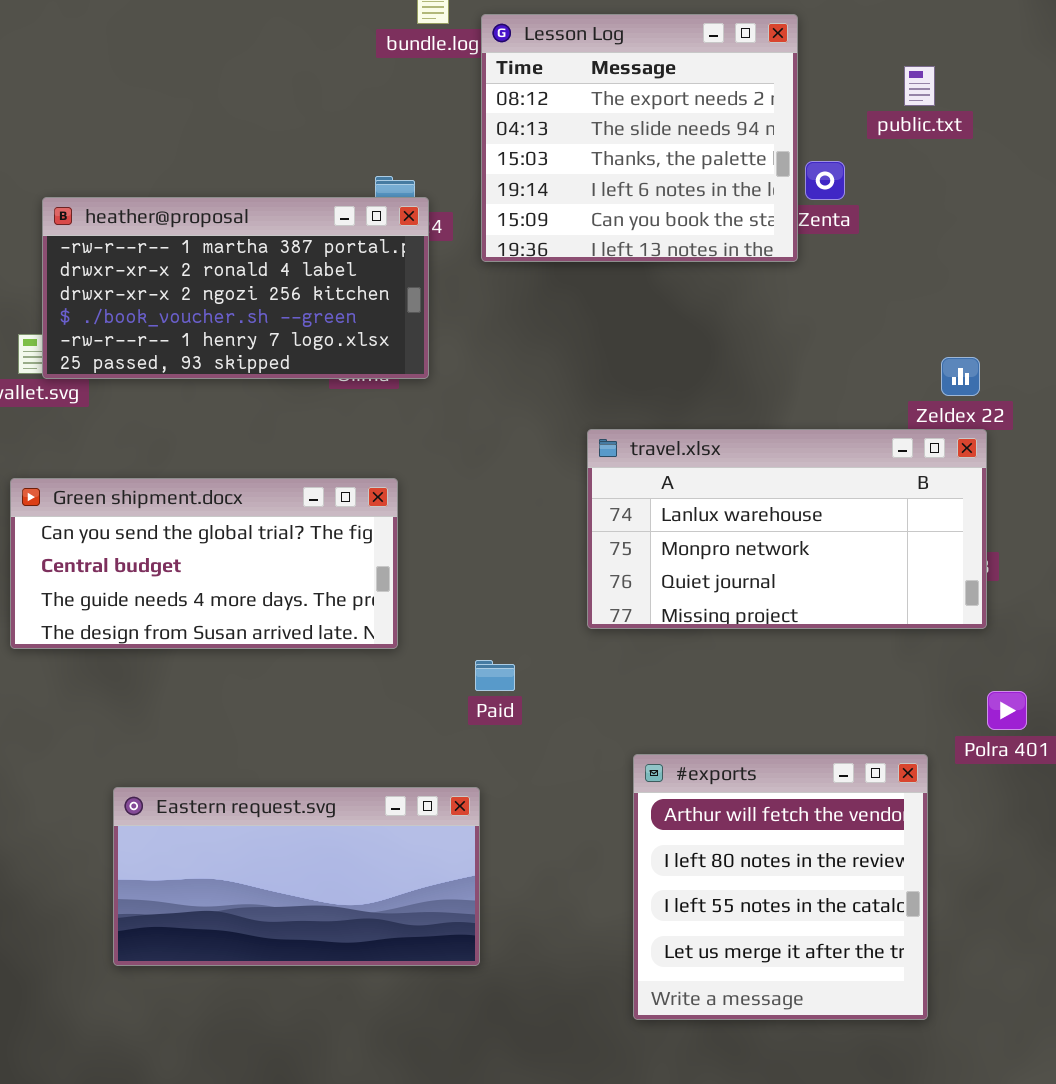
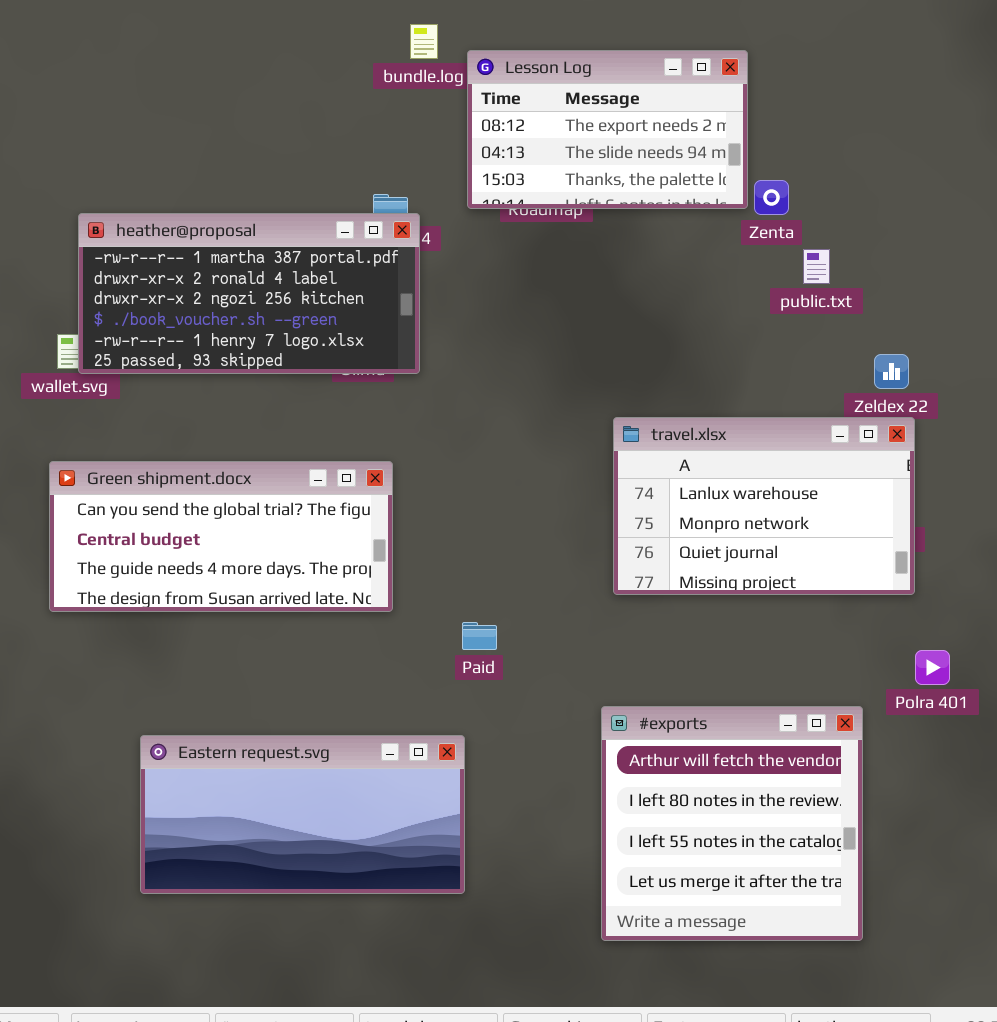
Lesson Log: [481,14,798,262] -> [467,50,748,209], resized
public.txt: [904,66,935,106] -> [803,249,830,284], moved
travel.xlsx: [587,429,987,629] -> [613,417,915,595], resized

